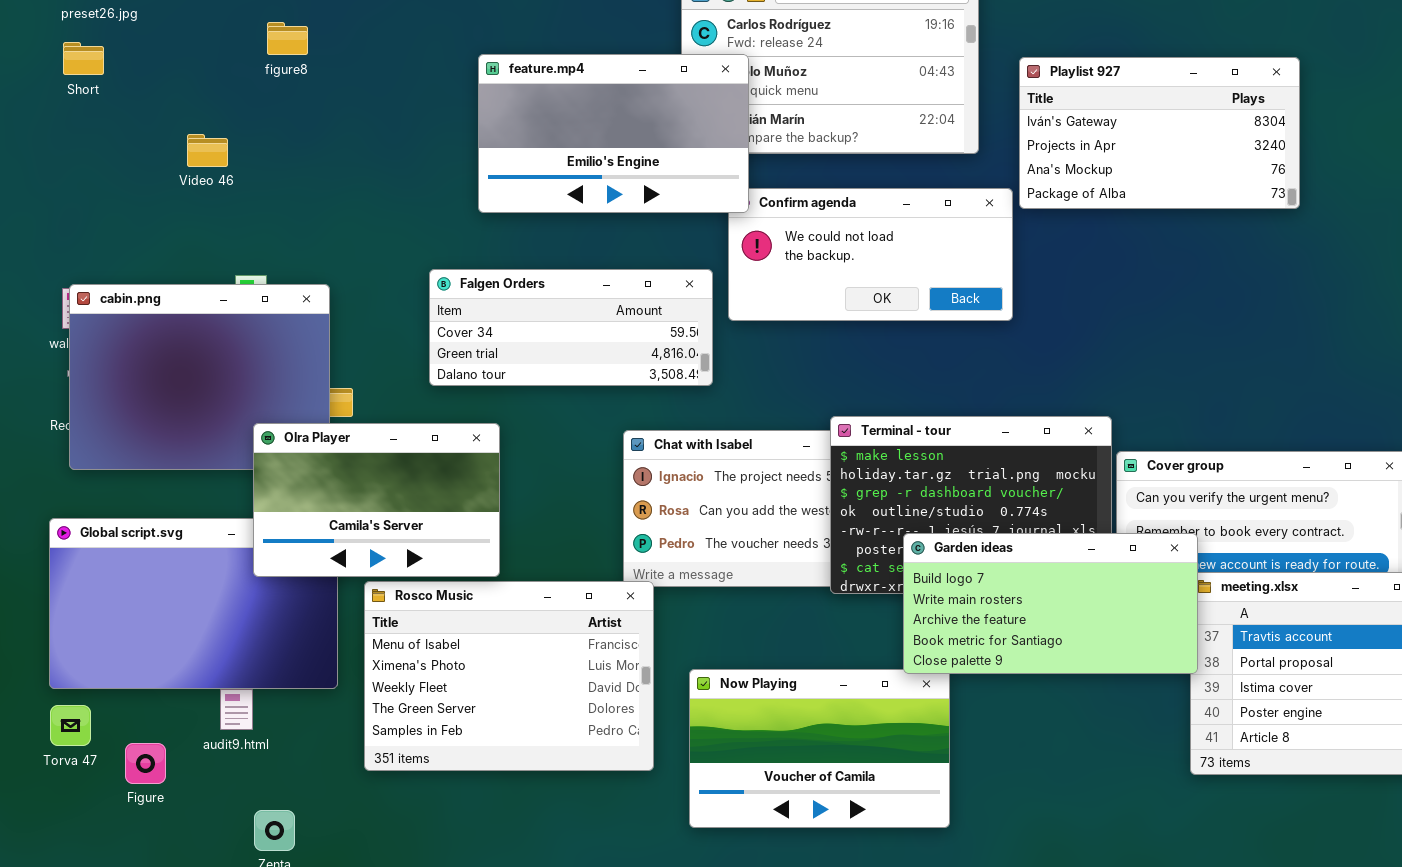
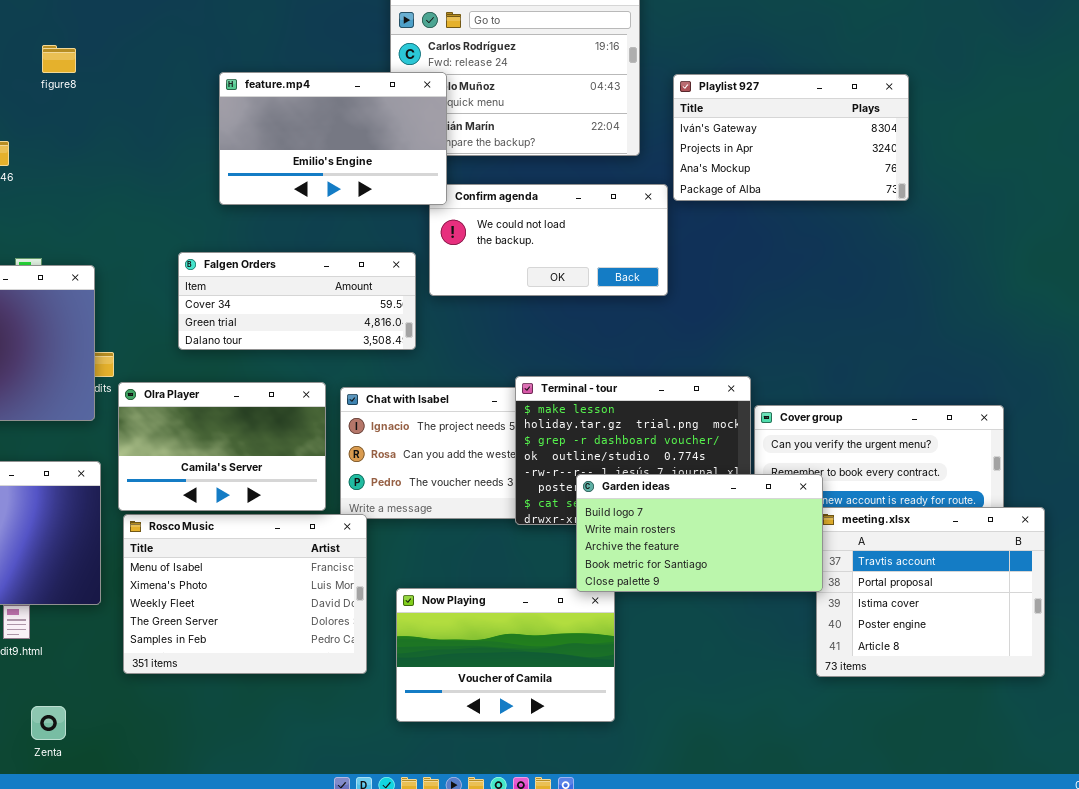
Olra Player: [253,423,500,577] -> [118,382,326,511], moved

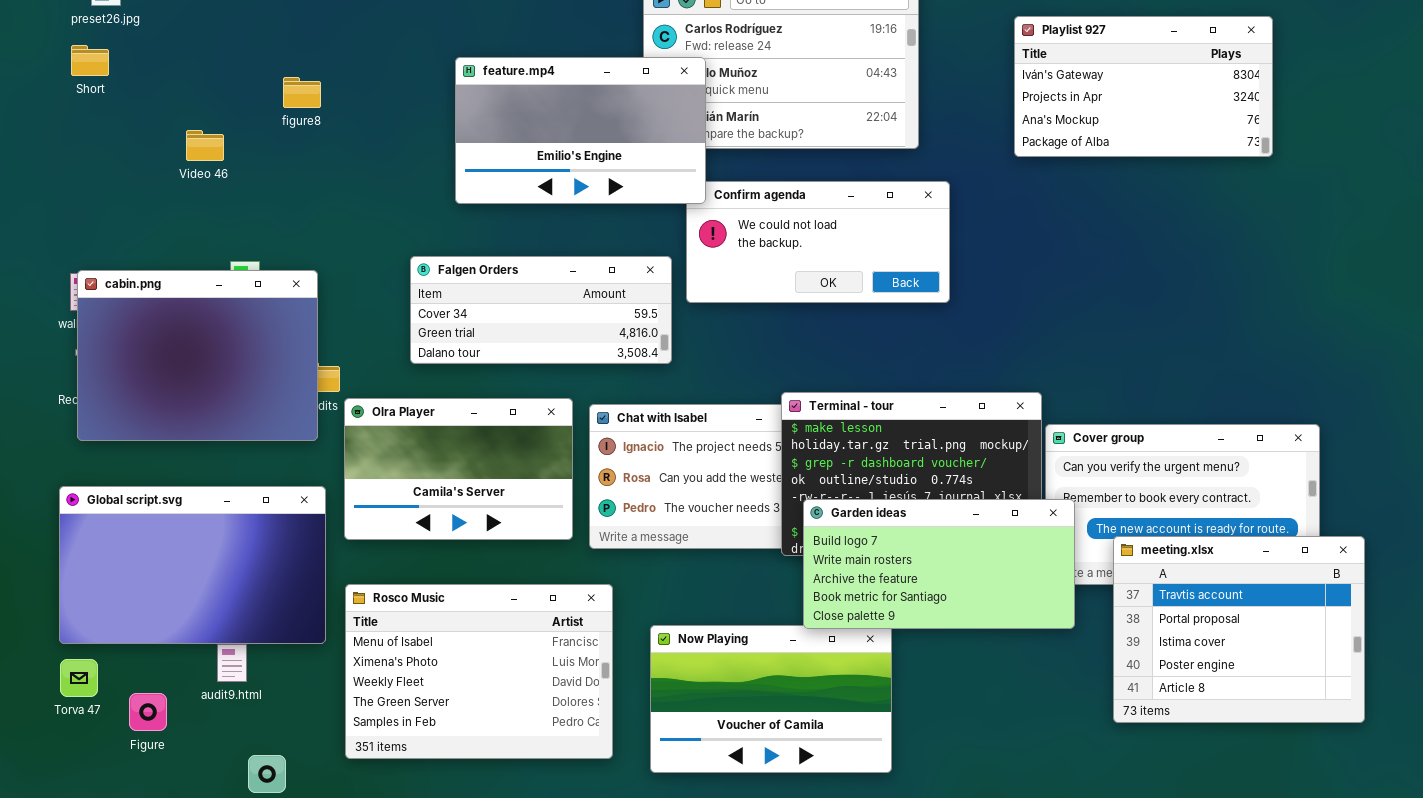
figure8: [42,45,76,73] -> [283,77,321,108], moved
Playlist 927: [673,74,909,201] -> [1014,16,1273,157], moved
Garden ideas: [576,474,823,592] -> [803,499,1075,629], moved
Rosco Music: [123,514,367,674] -> [345,584,613,759], moved

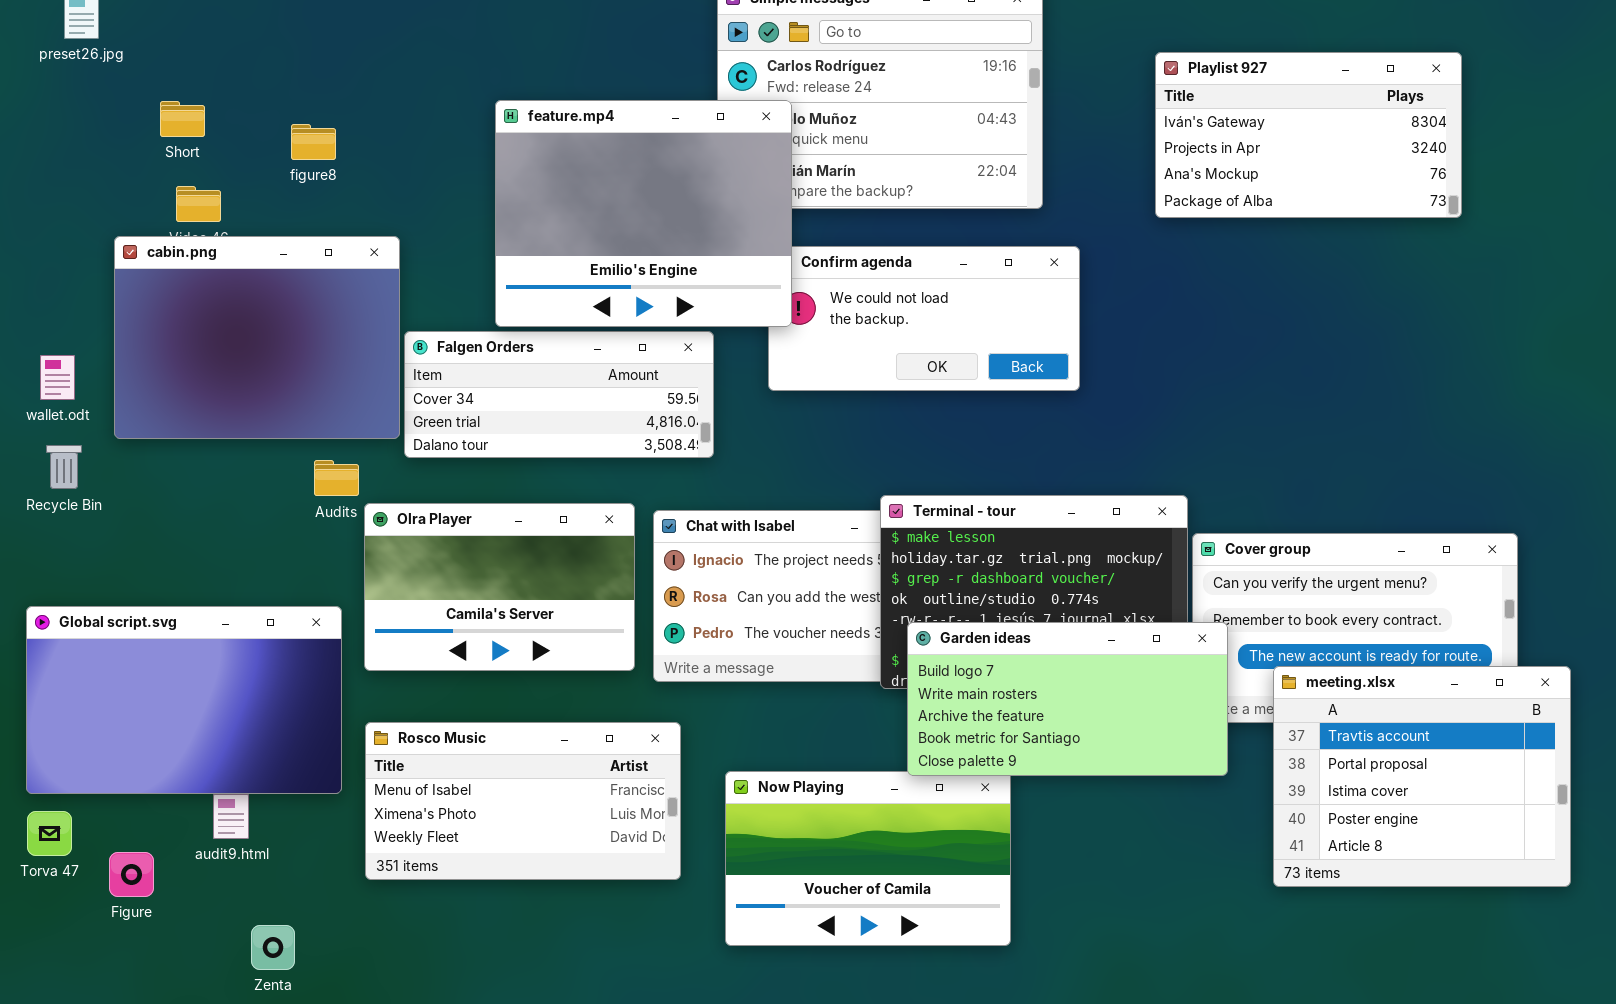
Short: [71,45,109,76] -> [160,101,205,137], moved
feature.mp4: [455,57,706,204] -> [495,100,792,327], resized
Falgen Orders: [410,256,672,364] -> [404,331,714,458], moved
cabin.png: [77,270,318,441] -> [114,236,400,439], moved
Rosco Music: [345,584,613,759] -> [365,722,681,880], resized

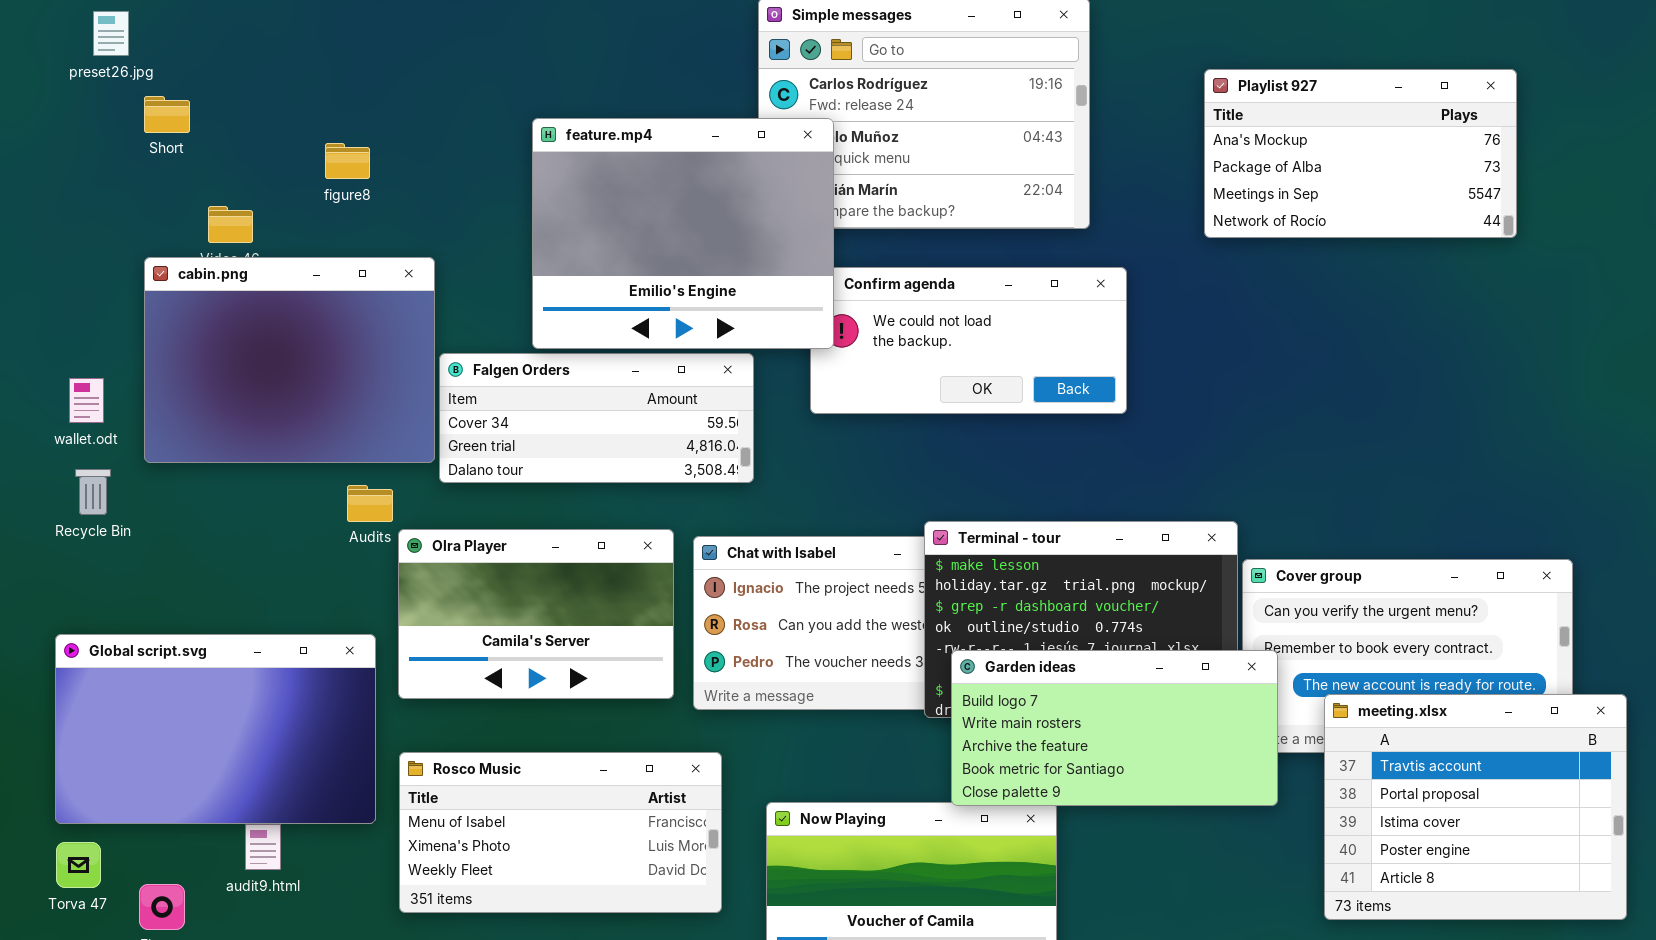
Playlist 927: [1155,52,1462,218] -> [1204,69,1517,238], scrolled down 2 rows
Short: [160,101,205,137] -> [144,96,190,133], moved

